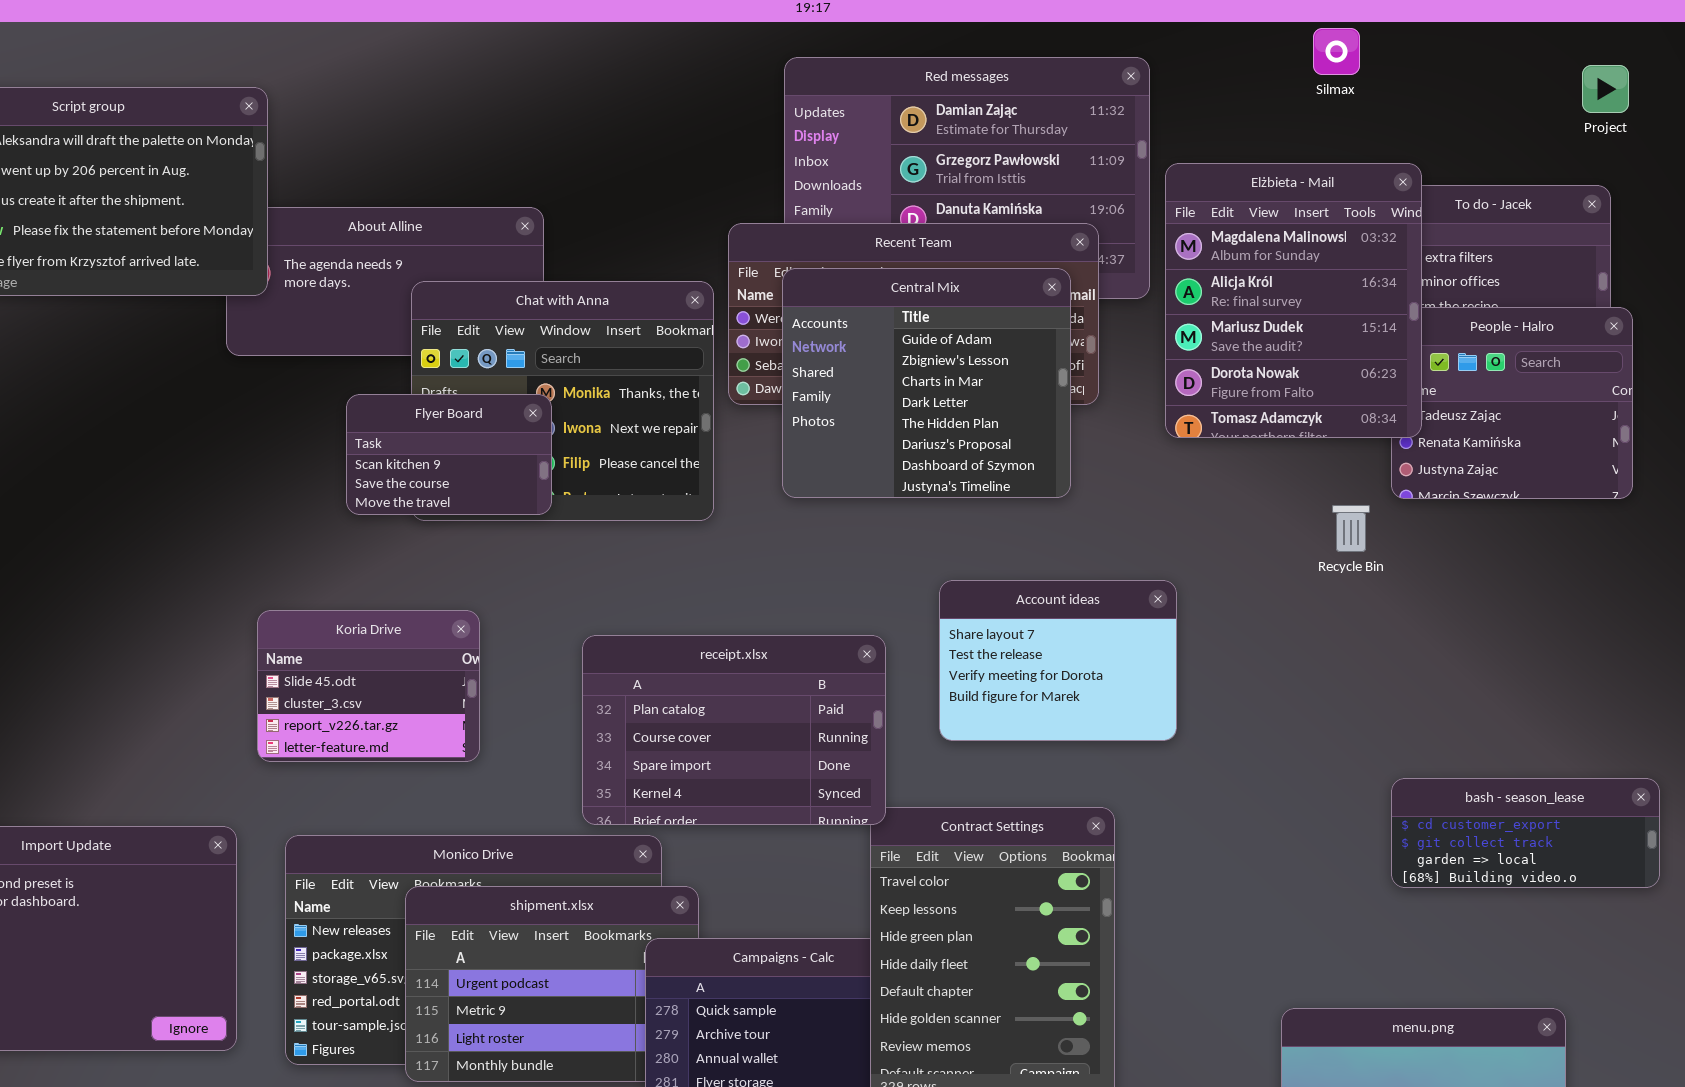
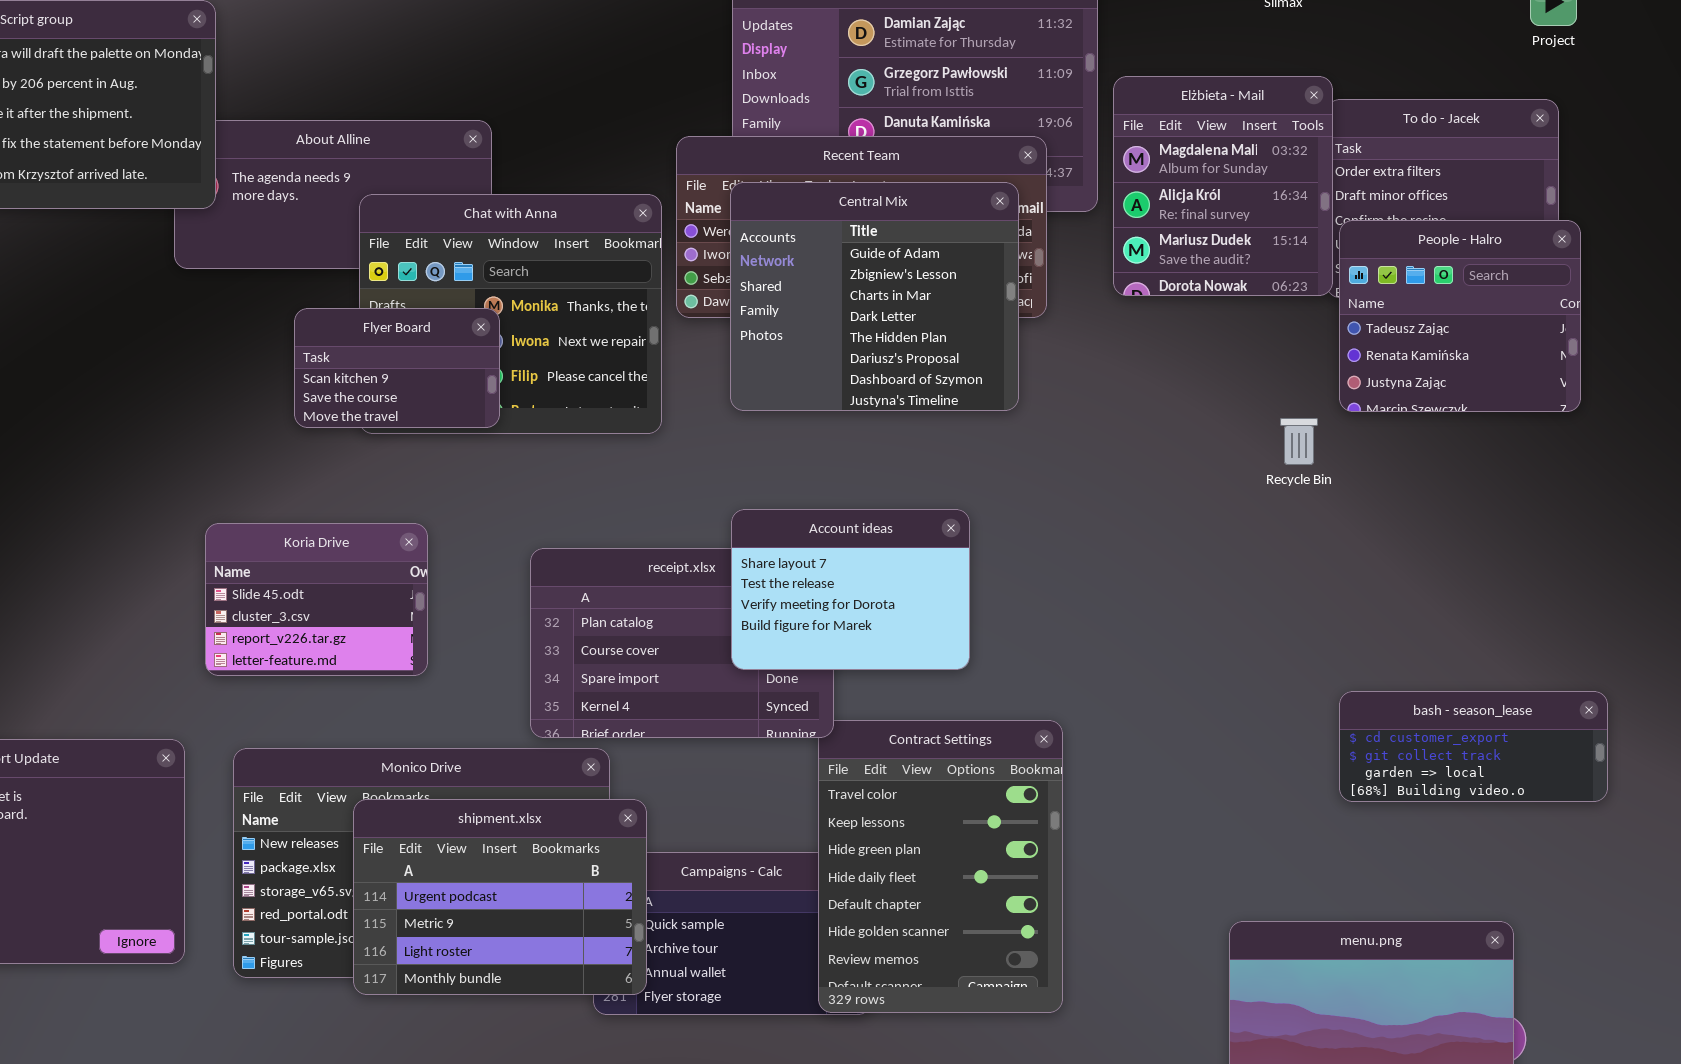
Elżbieta - Mail: [1165,163,1422,438] -> [1113,76,1333,296], resized
Account ideas: [939,580,1177,741] -> [731,509,970,670], moved
shipment.xlsx: [405,886,699,1082] -> [353,799,647,995], raised

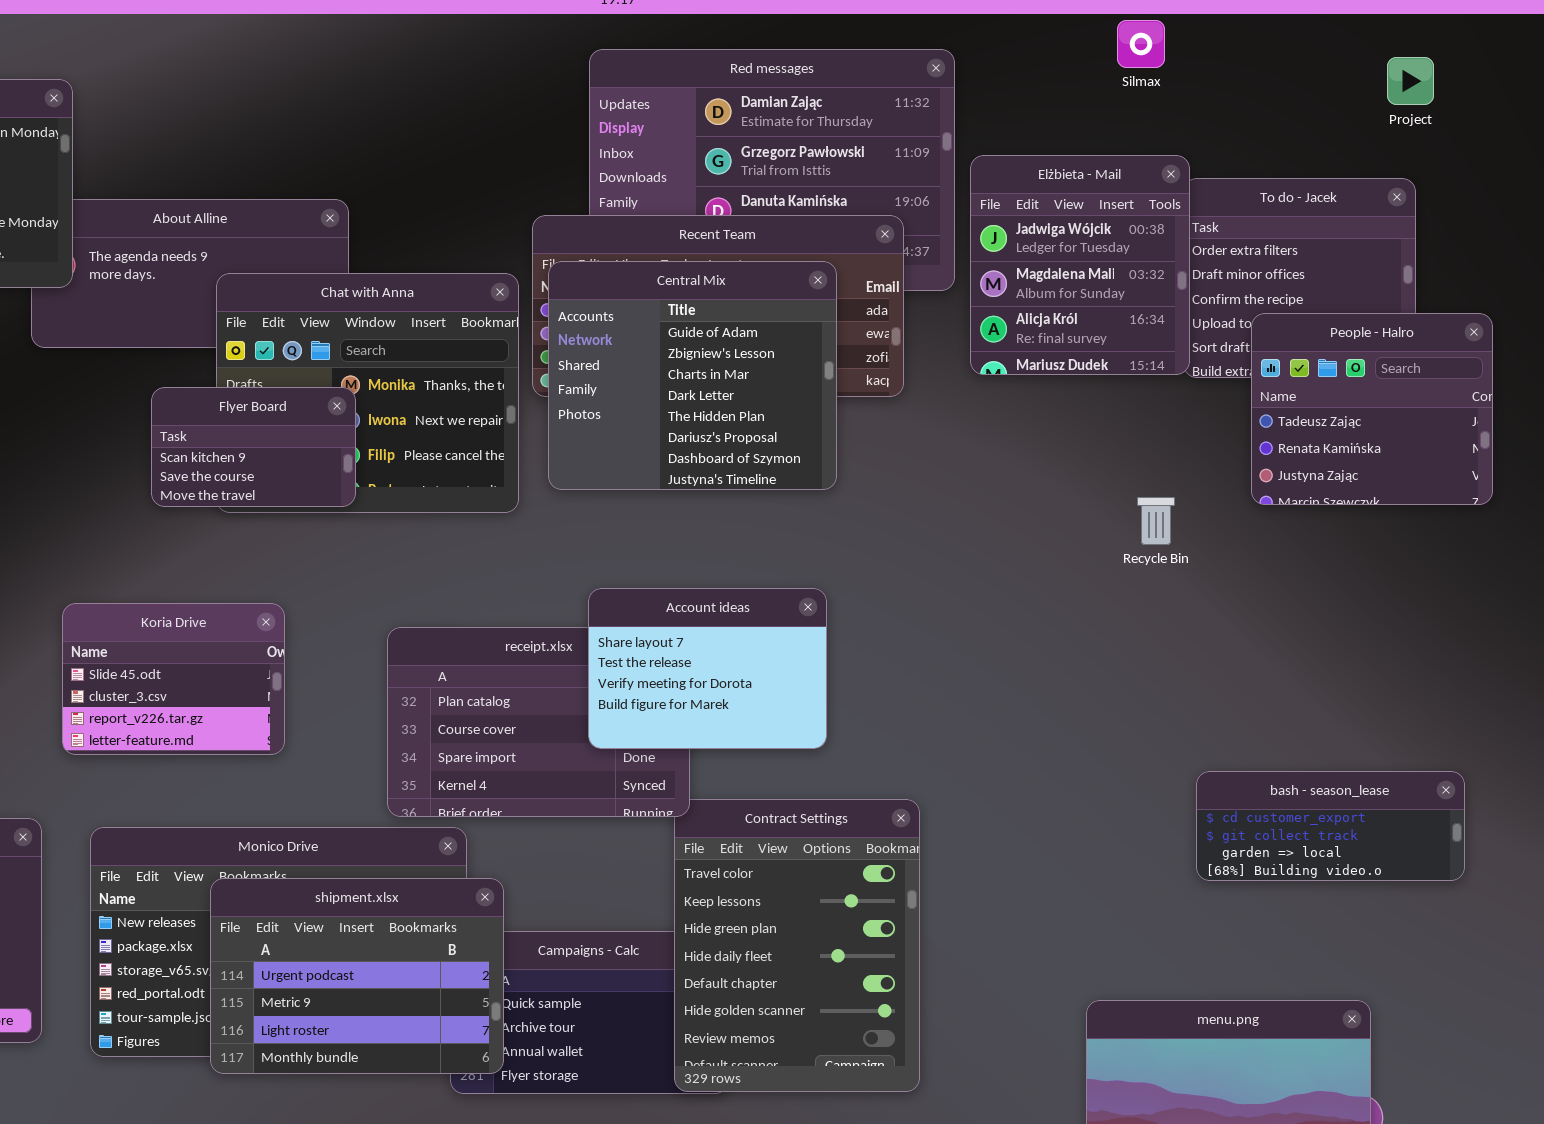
Elżbieta - Mail: [1113,76,1333,296] -> [970,155,1190,375], scrolled up 1 row
Central Mix: [730,182,1019,411] -> [548,261,837,490], moved
People - Halro: [1339,220,1581,412] -> [1251,313,1493,505], moved

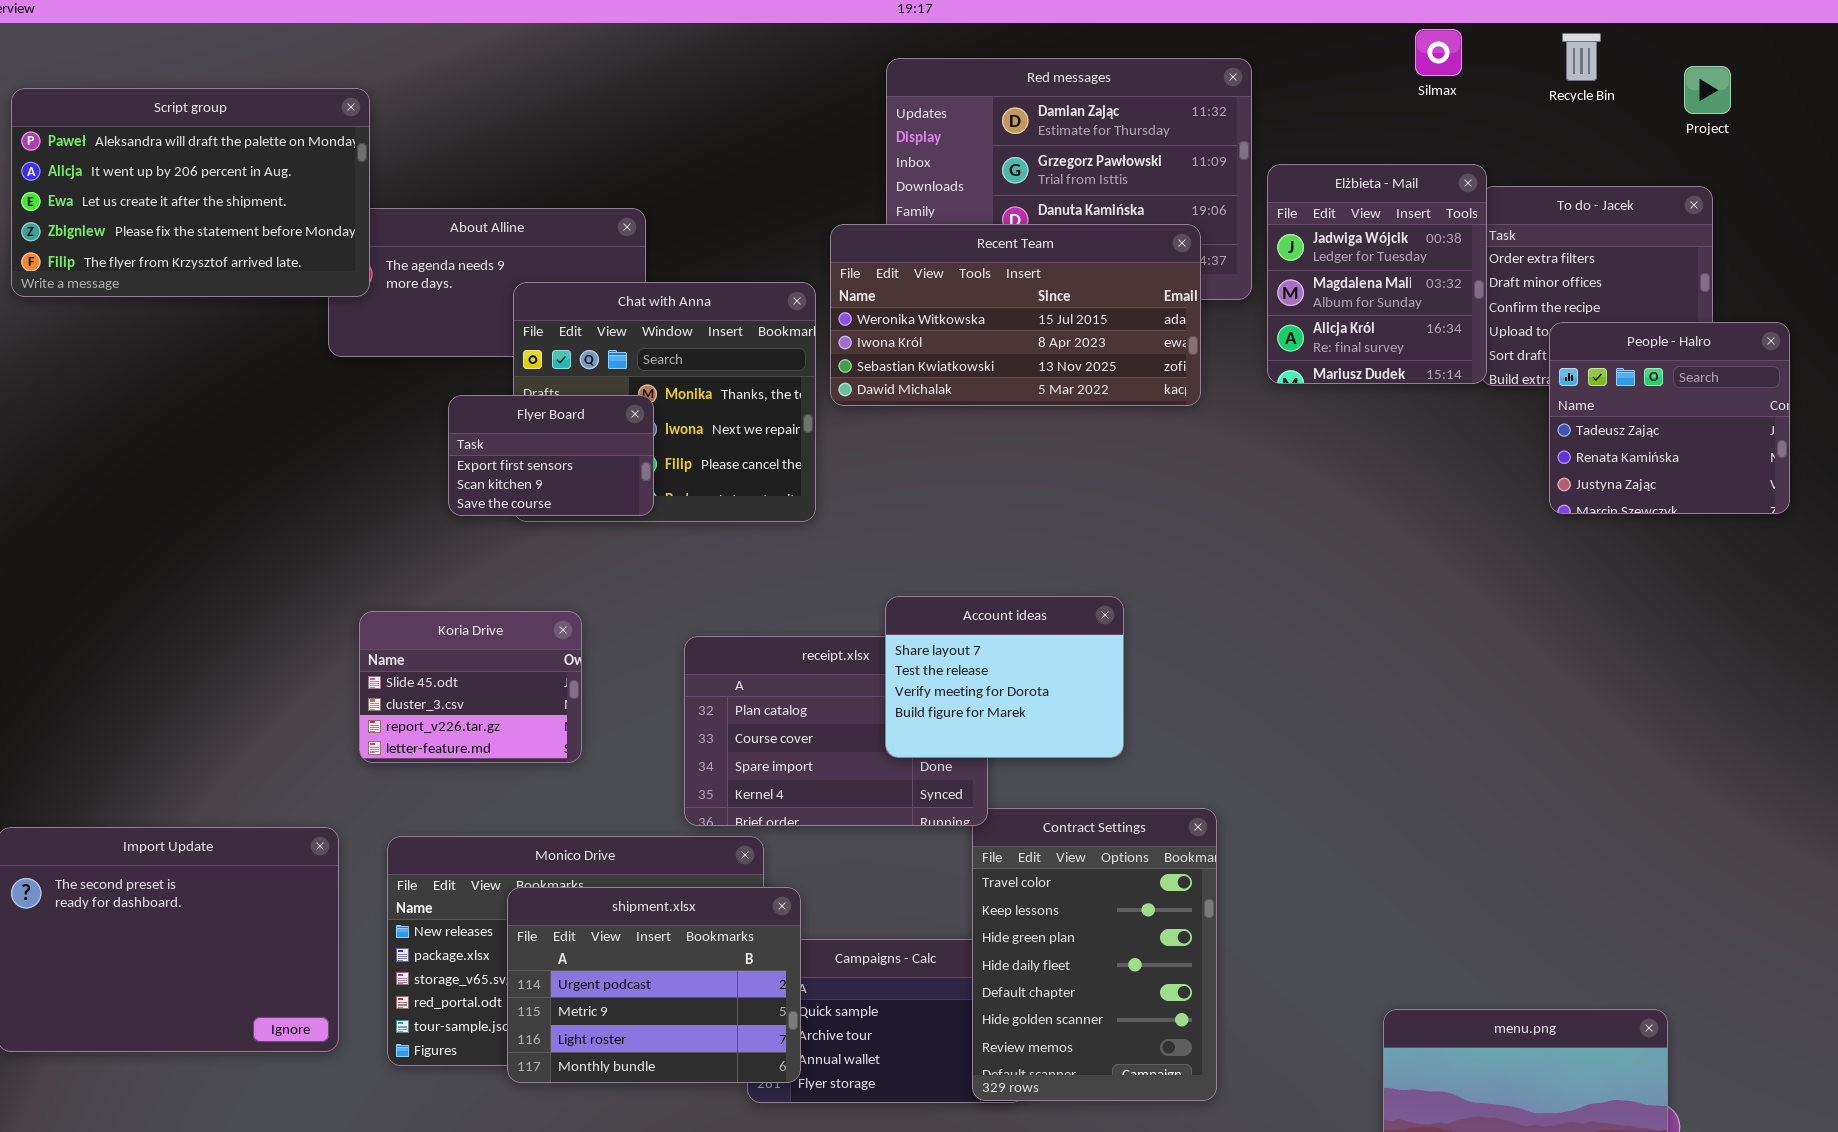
Central Mix: [548,261,837,490] -> none, closed
Flyer Board: [151,387,356,507] -> [448,395,654,516], scrolled up 1 row
Recycle Bin: [1137,497,1175,545] -> [1562,33,1601,81], moved
bash - season_lease: [1196,771,1465,881] -> none, closed

